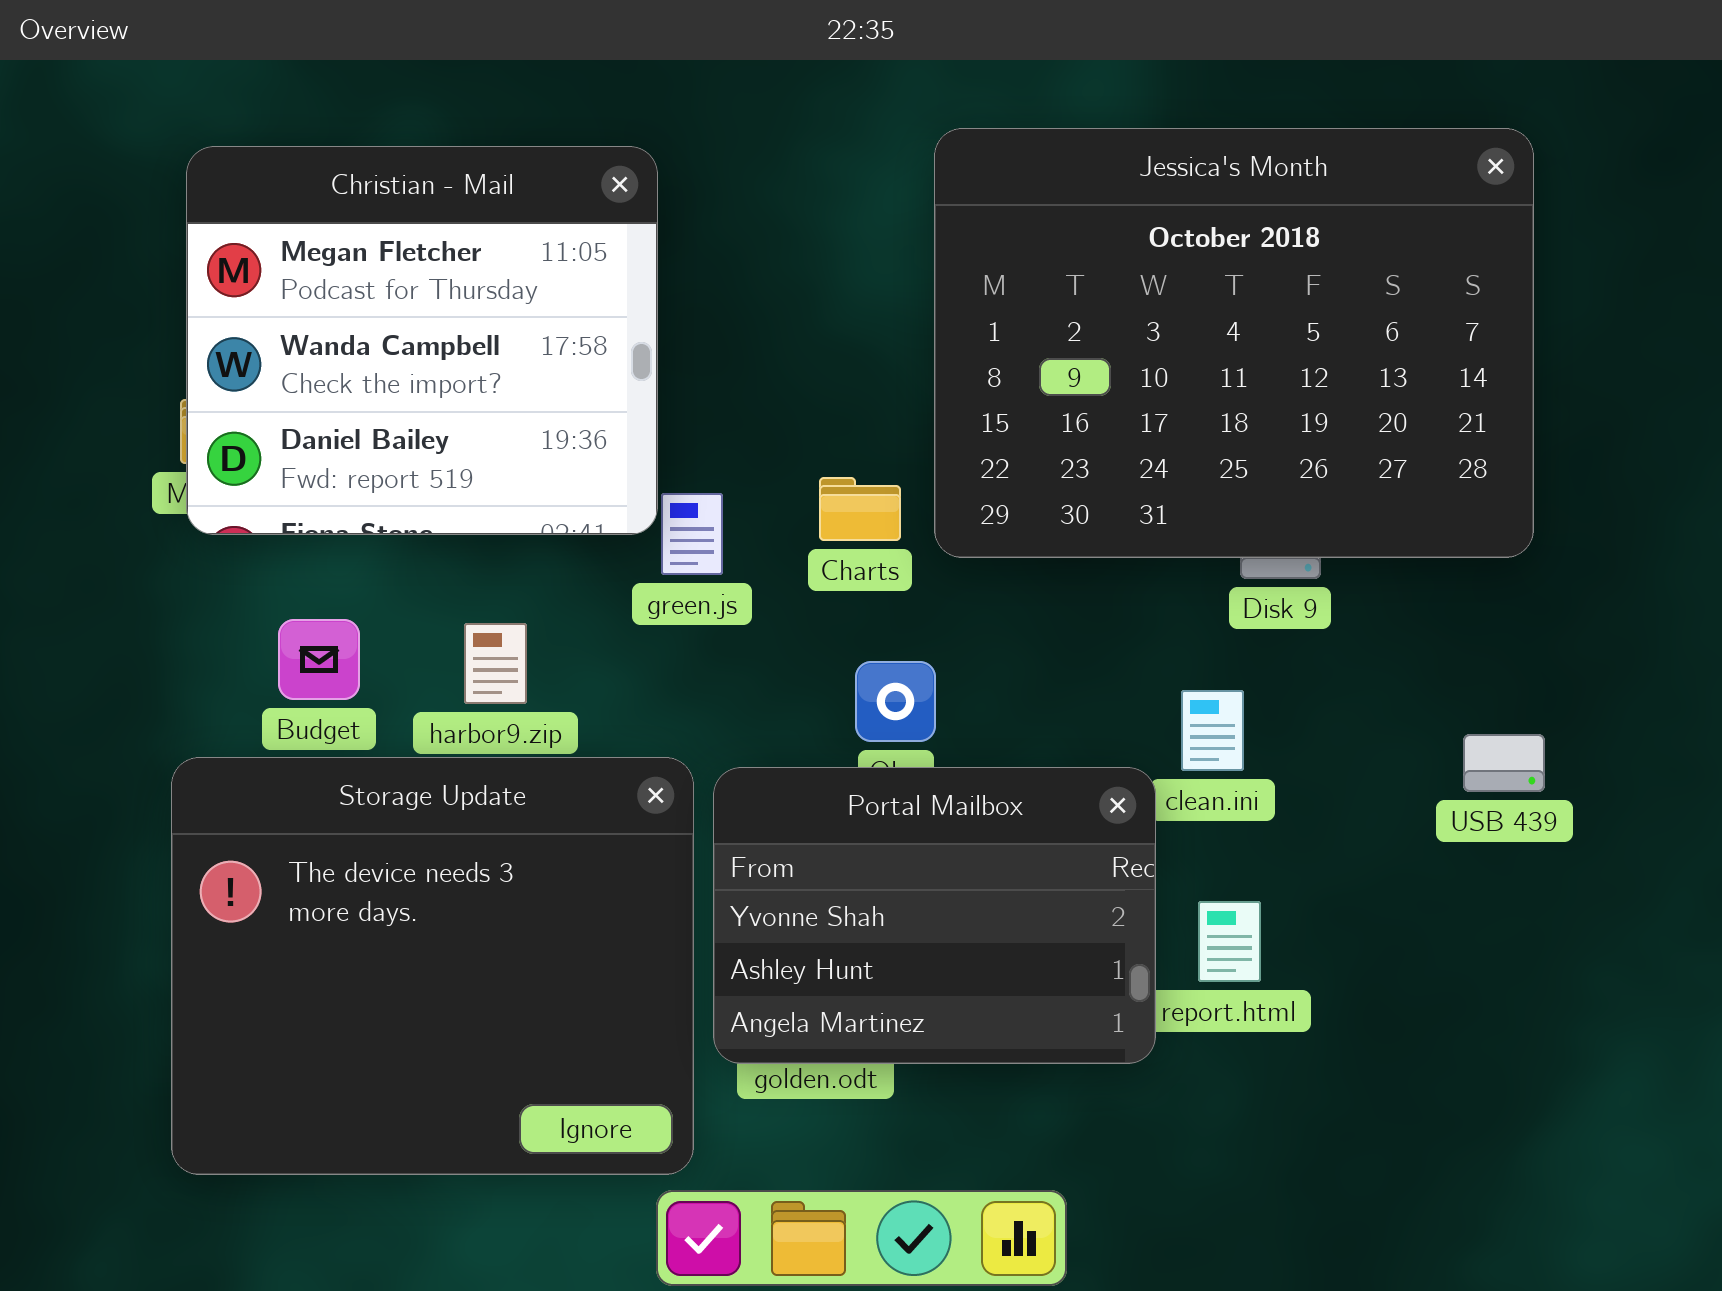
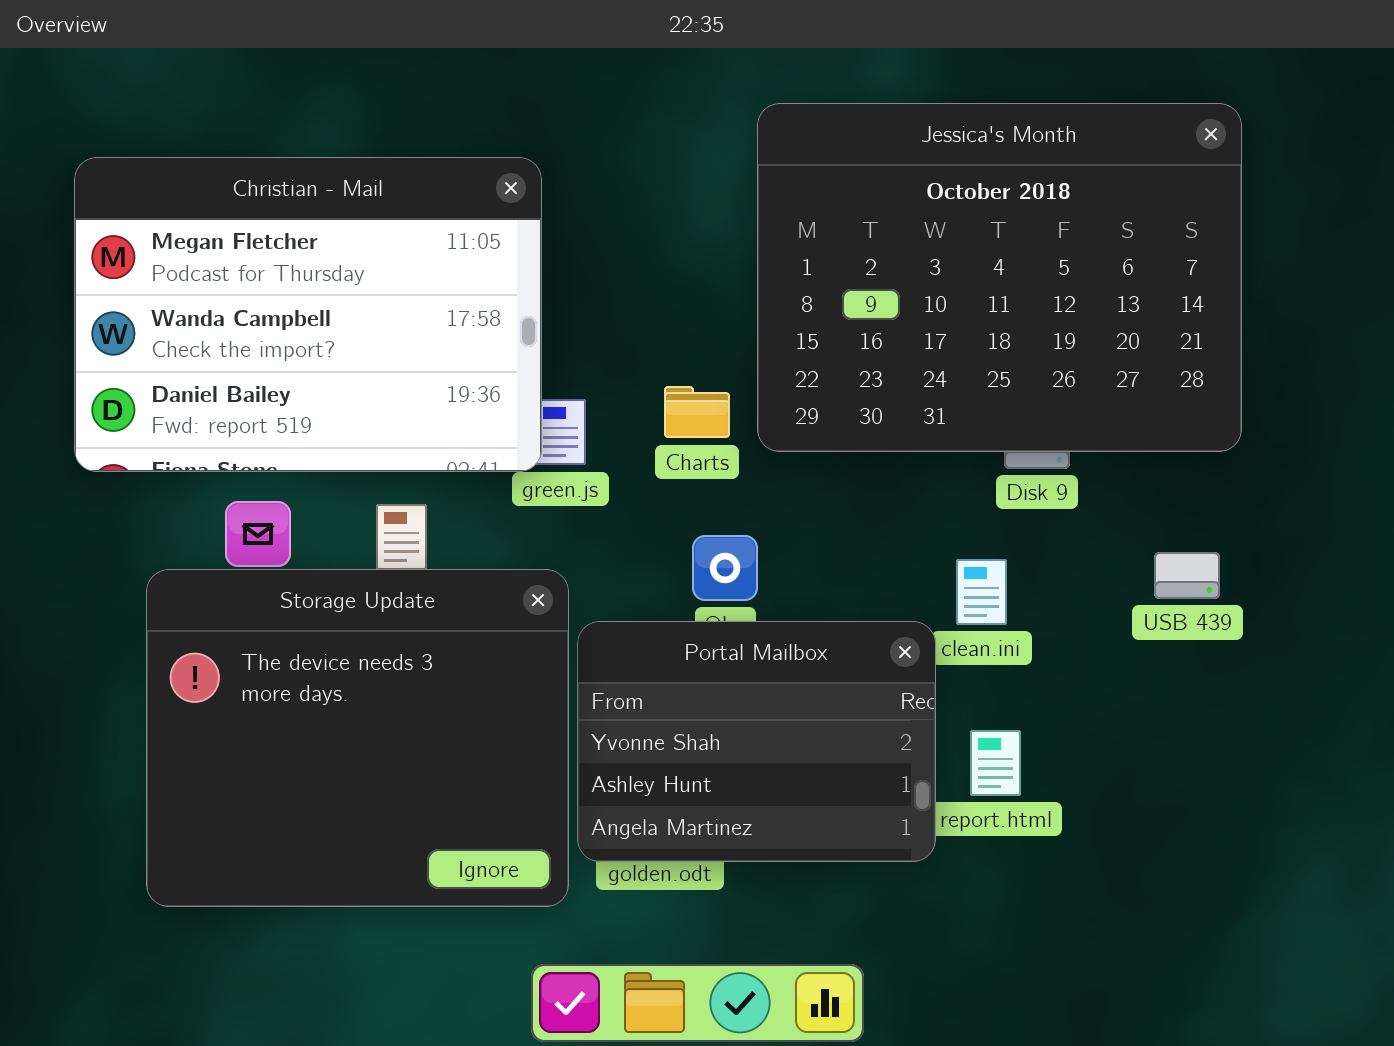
Christian - Mail: [186,146,658,535] -> [74,157,542,472], moved, resized
USB 439: [1463,734,1545,792] -> [1154,552,1220,599], moved
Storage Update: [171,757,694,1175] -> [146,569,569,907], moved

